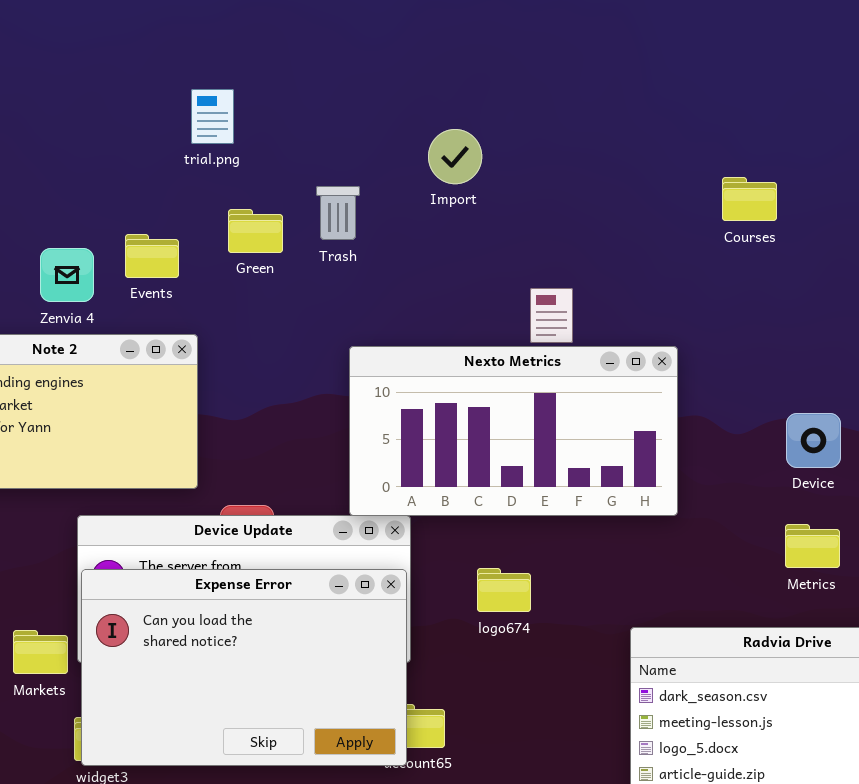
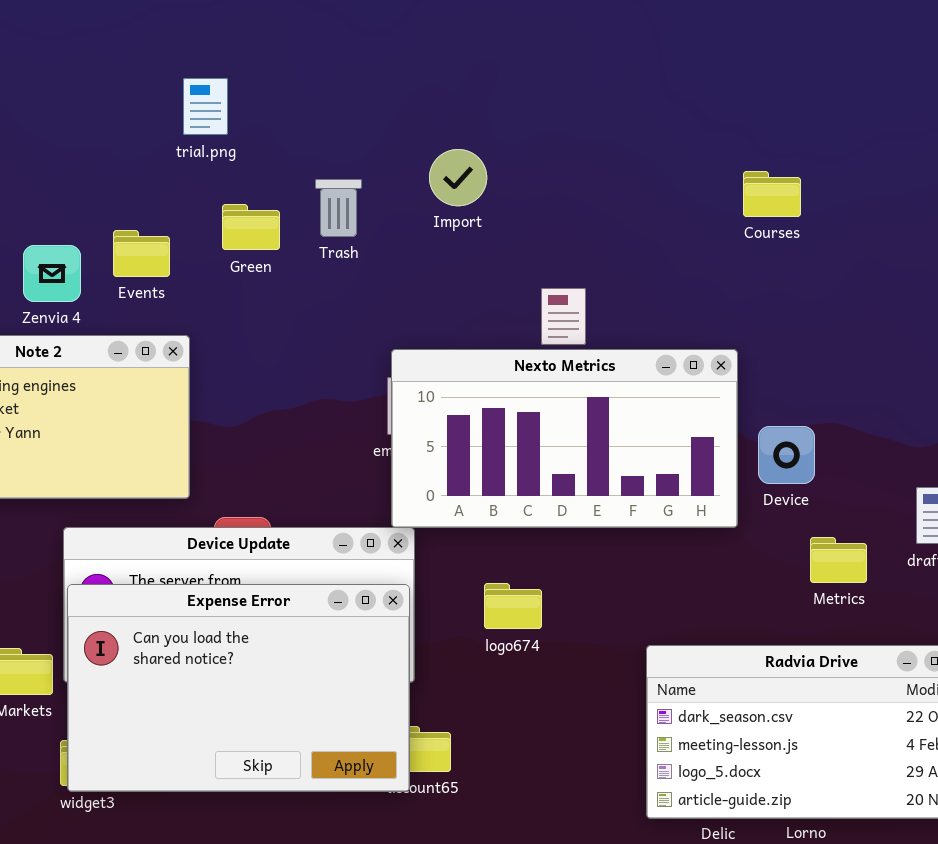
Import: [428,129,482,184] -> [429,149,487,206], moved
Nexto Metrics: [349,346,678,516] -> [391,349,738,528], moved
Device: [786,413,841,468] -> [758,426,815,484], moved

